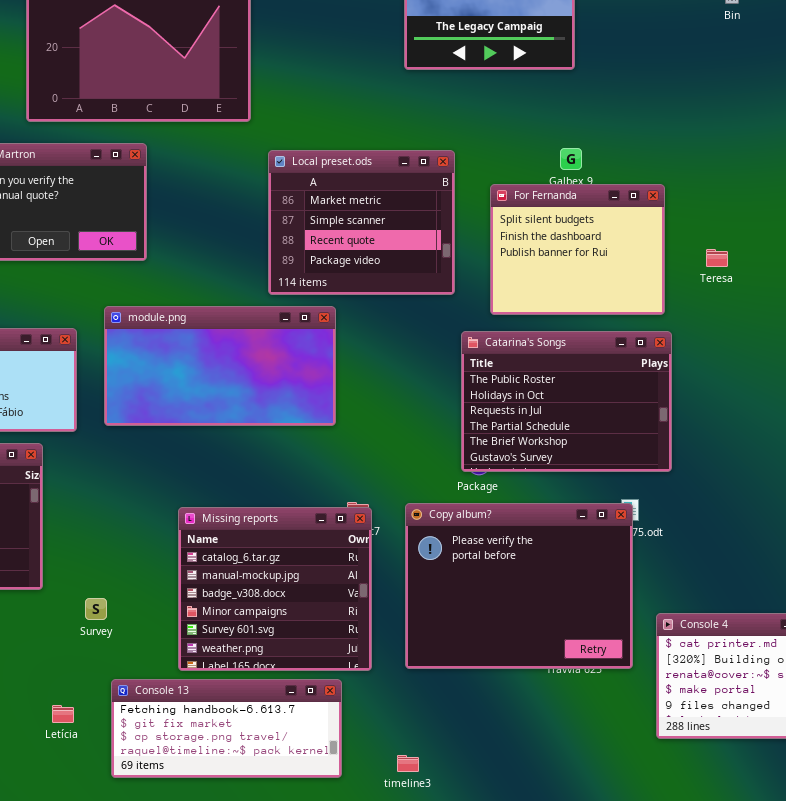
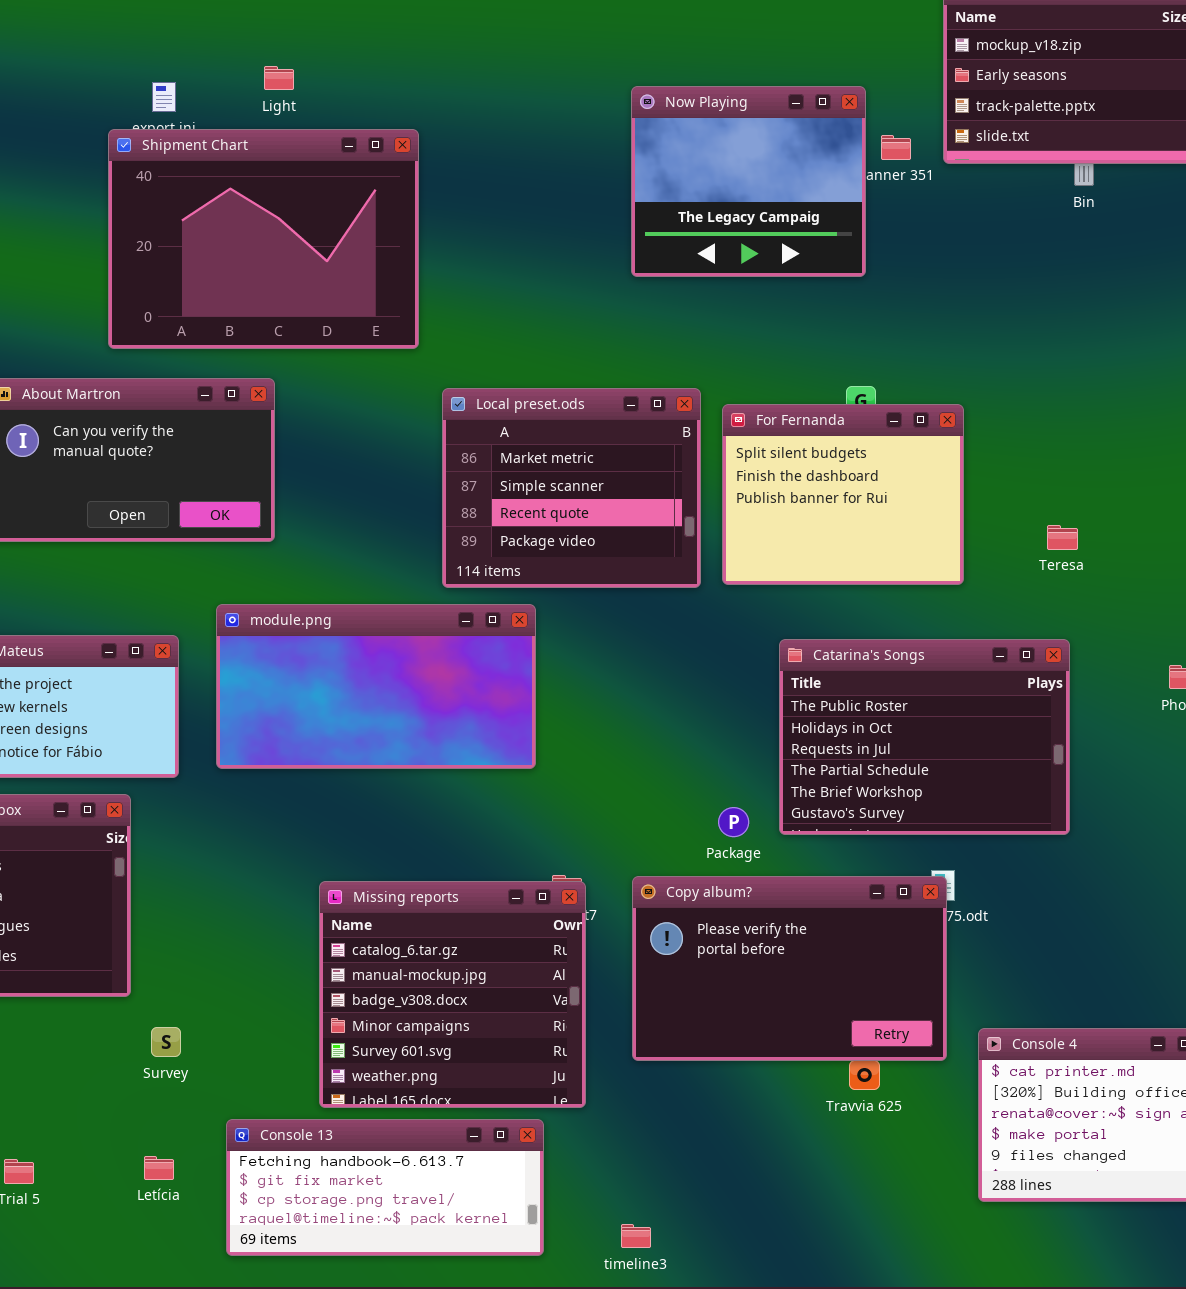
For Fernanda: [490,184,665,315] -> [722,404,964,585], moved
Catarina's Songs: [461,331,672,472] -> [779,639,1070,835], moved
Copy album?: [405,503,633,669] -> [632,876,947,1061], resized
Survey: [85,598,107,620] -> [151,1027,181,1057], moved

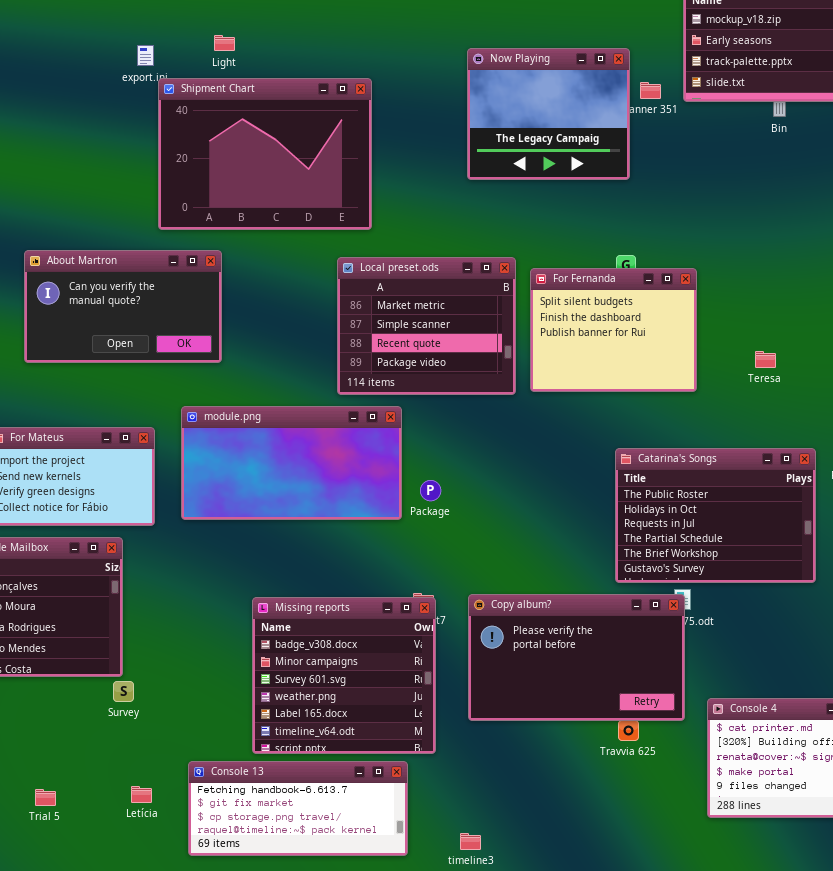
Shipment Chart: [108,129,419,349] -> [158,78,372,230], moved
Catarina's Songs: [779,639,1070,835] -> [615,448,816,583], moved
Package: [718,807,749,837] -> [420,480,441,501], moved
Missing reports: [319,881,586,1108] -> [252,597,436,754], scrolled down 2 rows
Survey: [151,1027,181,1057] -> [113,681,134,702], moved

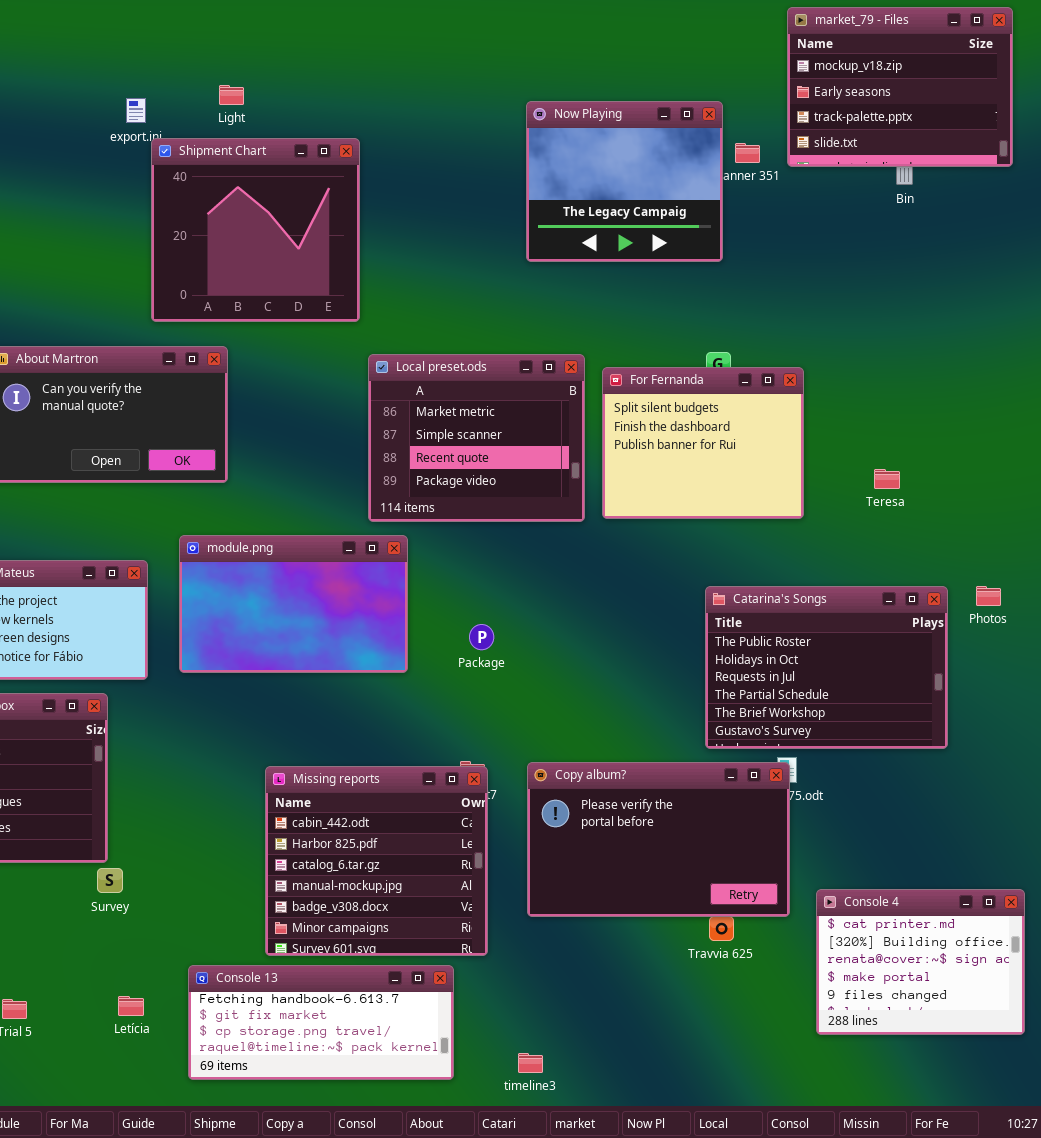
Shipment Chart: [158,78,372,230] -> [151,138,360,322], resized
module.png: [181,406,402,520] -> [179,535,408,673], resized
Missing reports: [252,597,436,754] -> [265,766,488,956], scrolled up 4 rows

